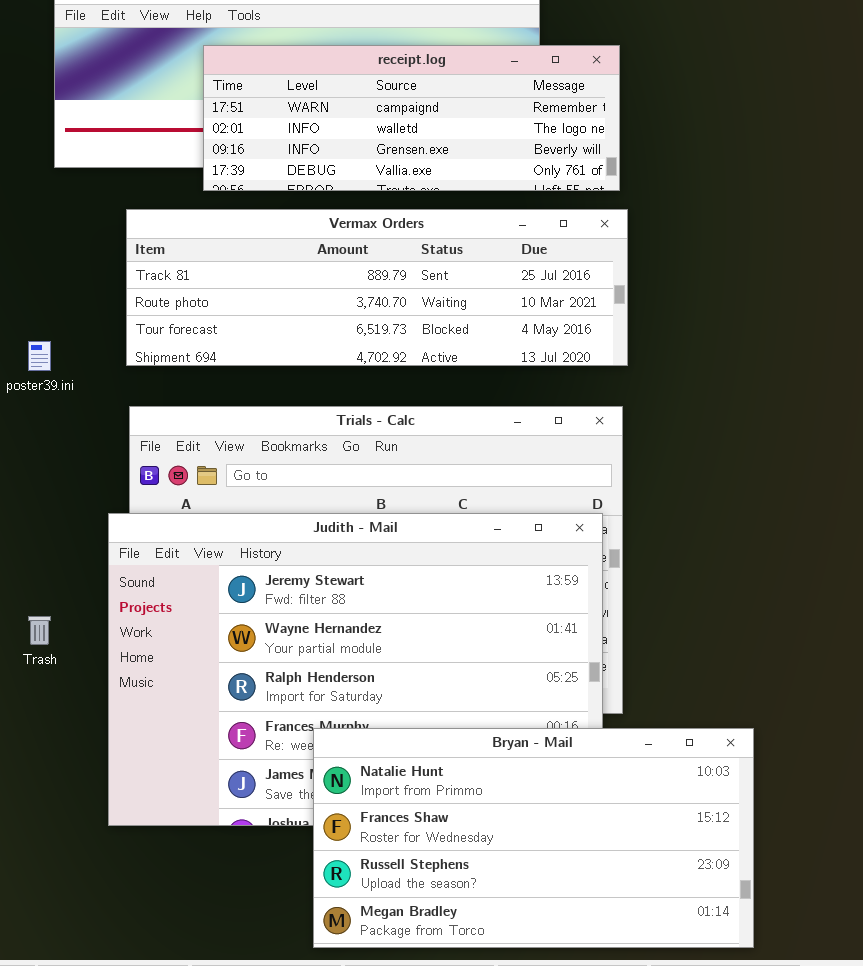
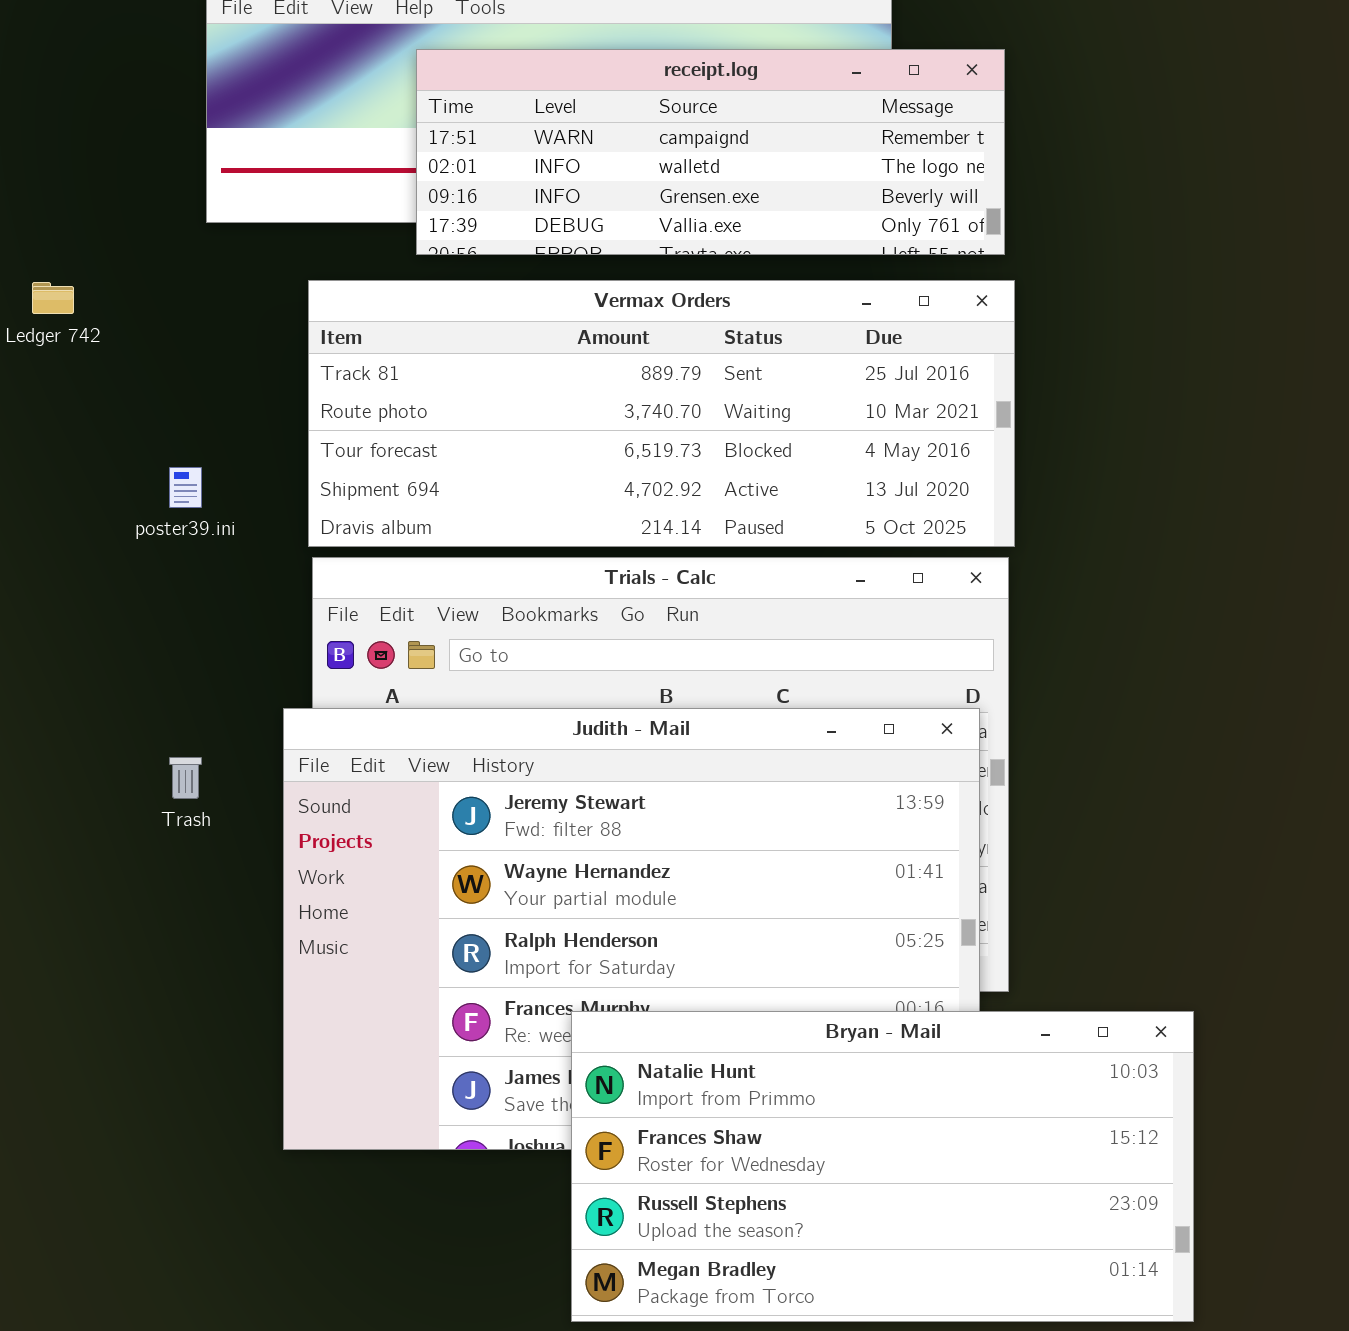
Vermax Orders: [126,209,628,366] -> [308,280,1015,547], resized
Trash: [28,616,51,645] -> [169,757,202,799], moved

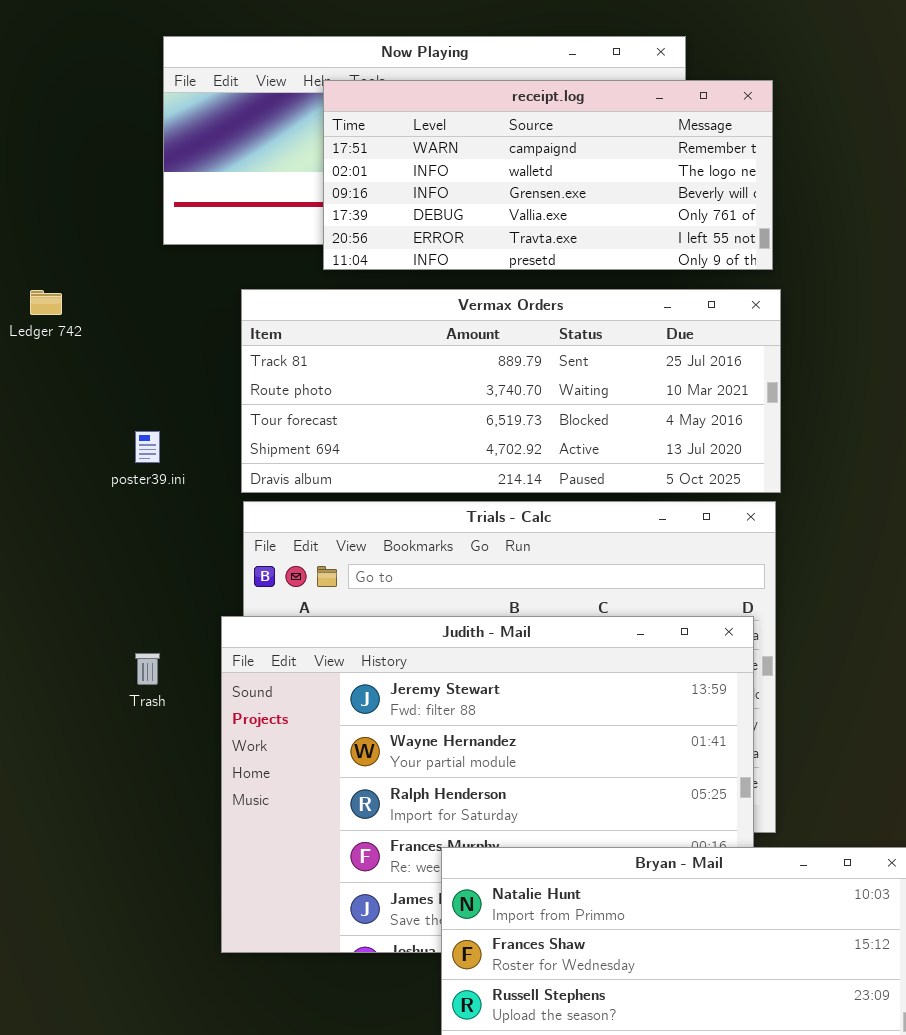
receipt.log: [416,49,1005,255] -> [323,80,773,270], resized

